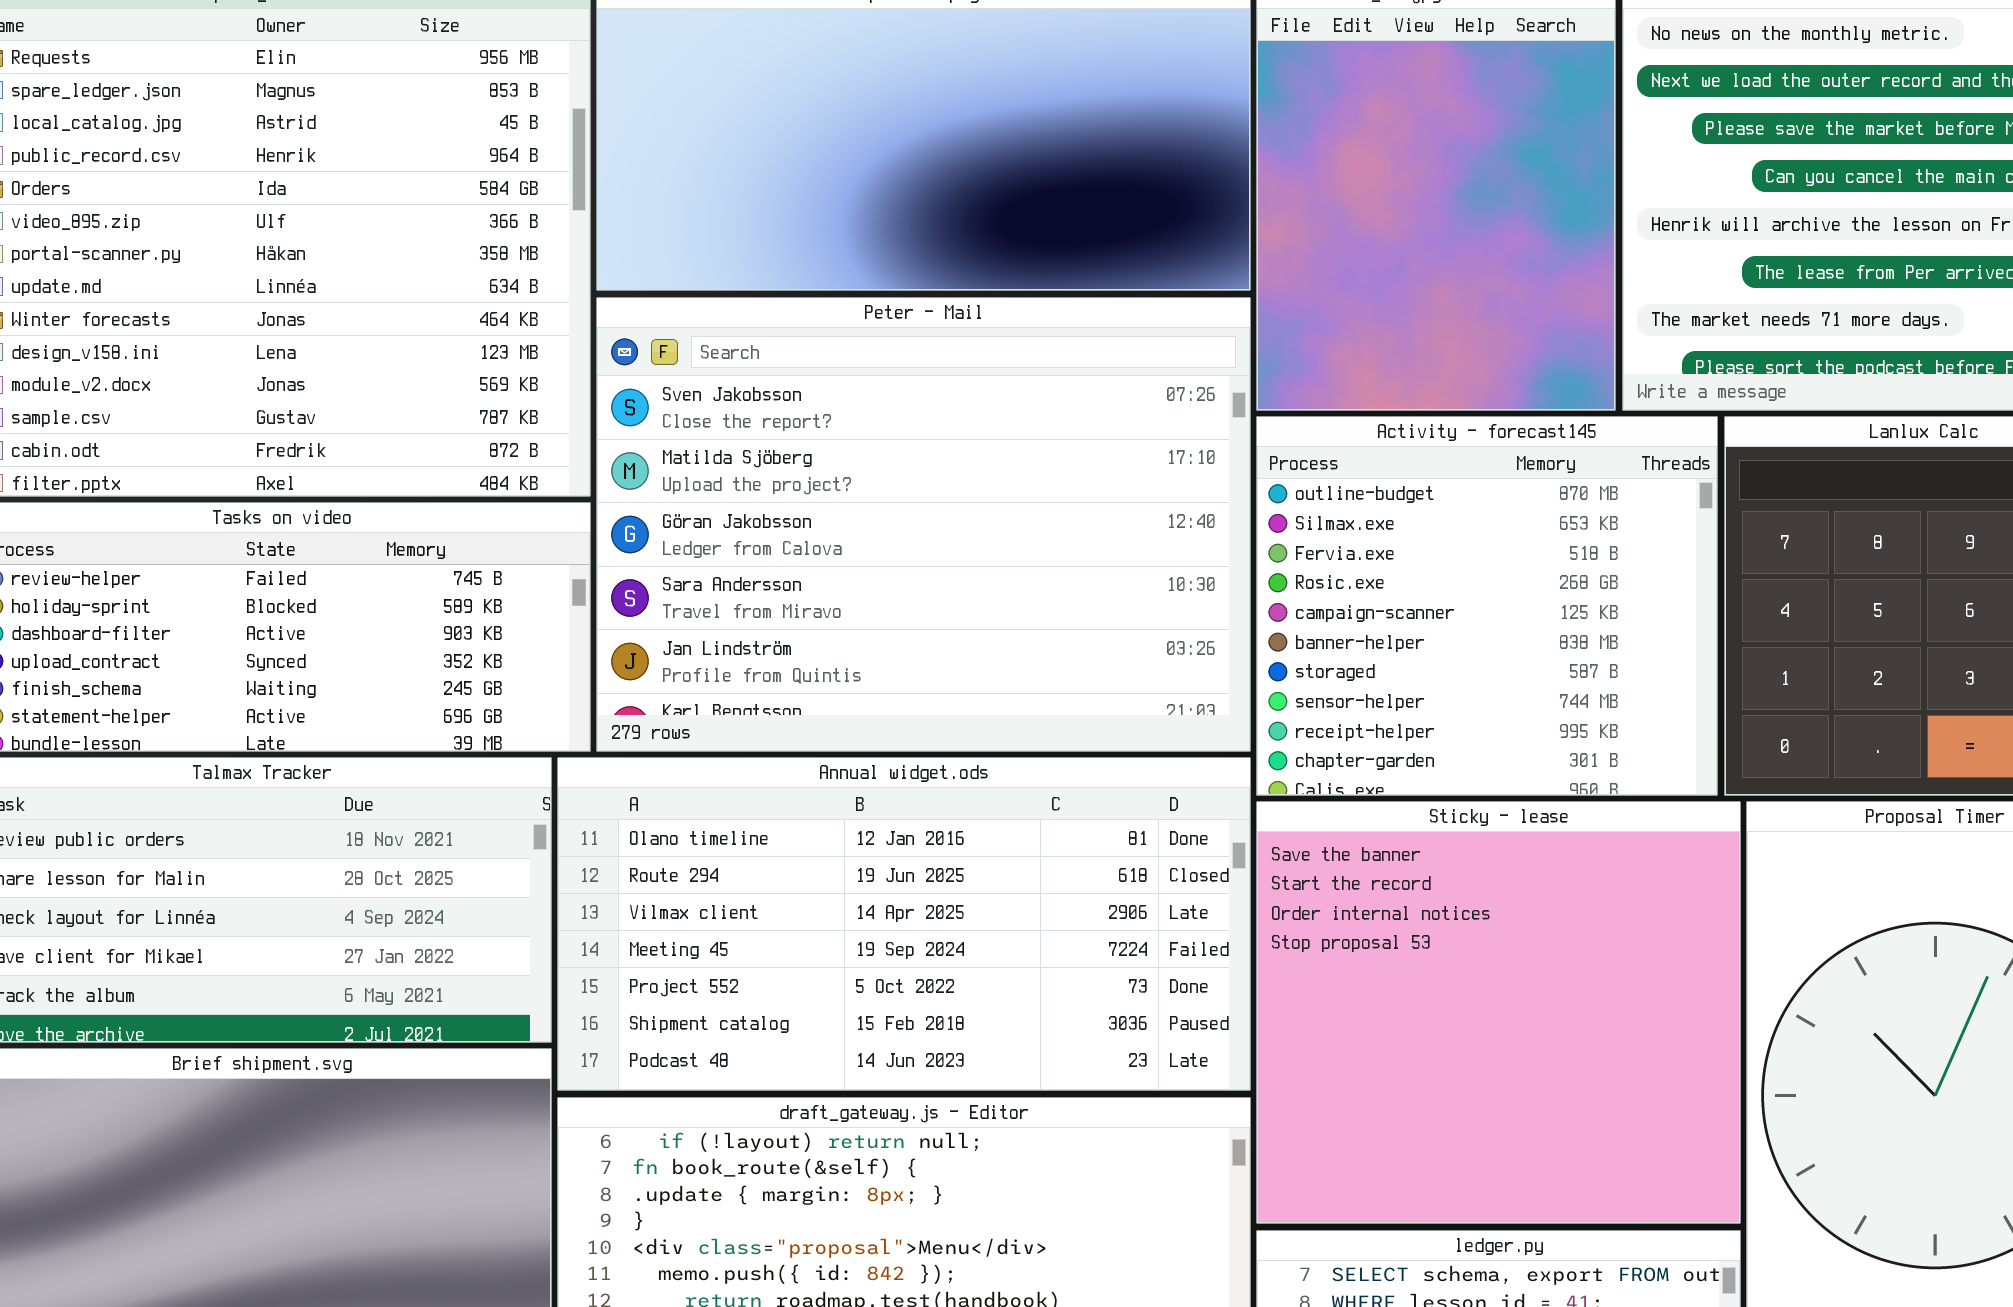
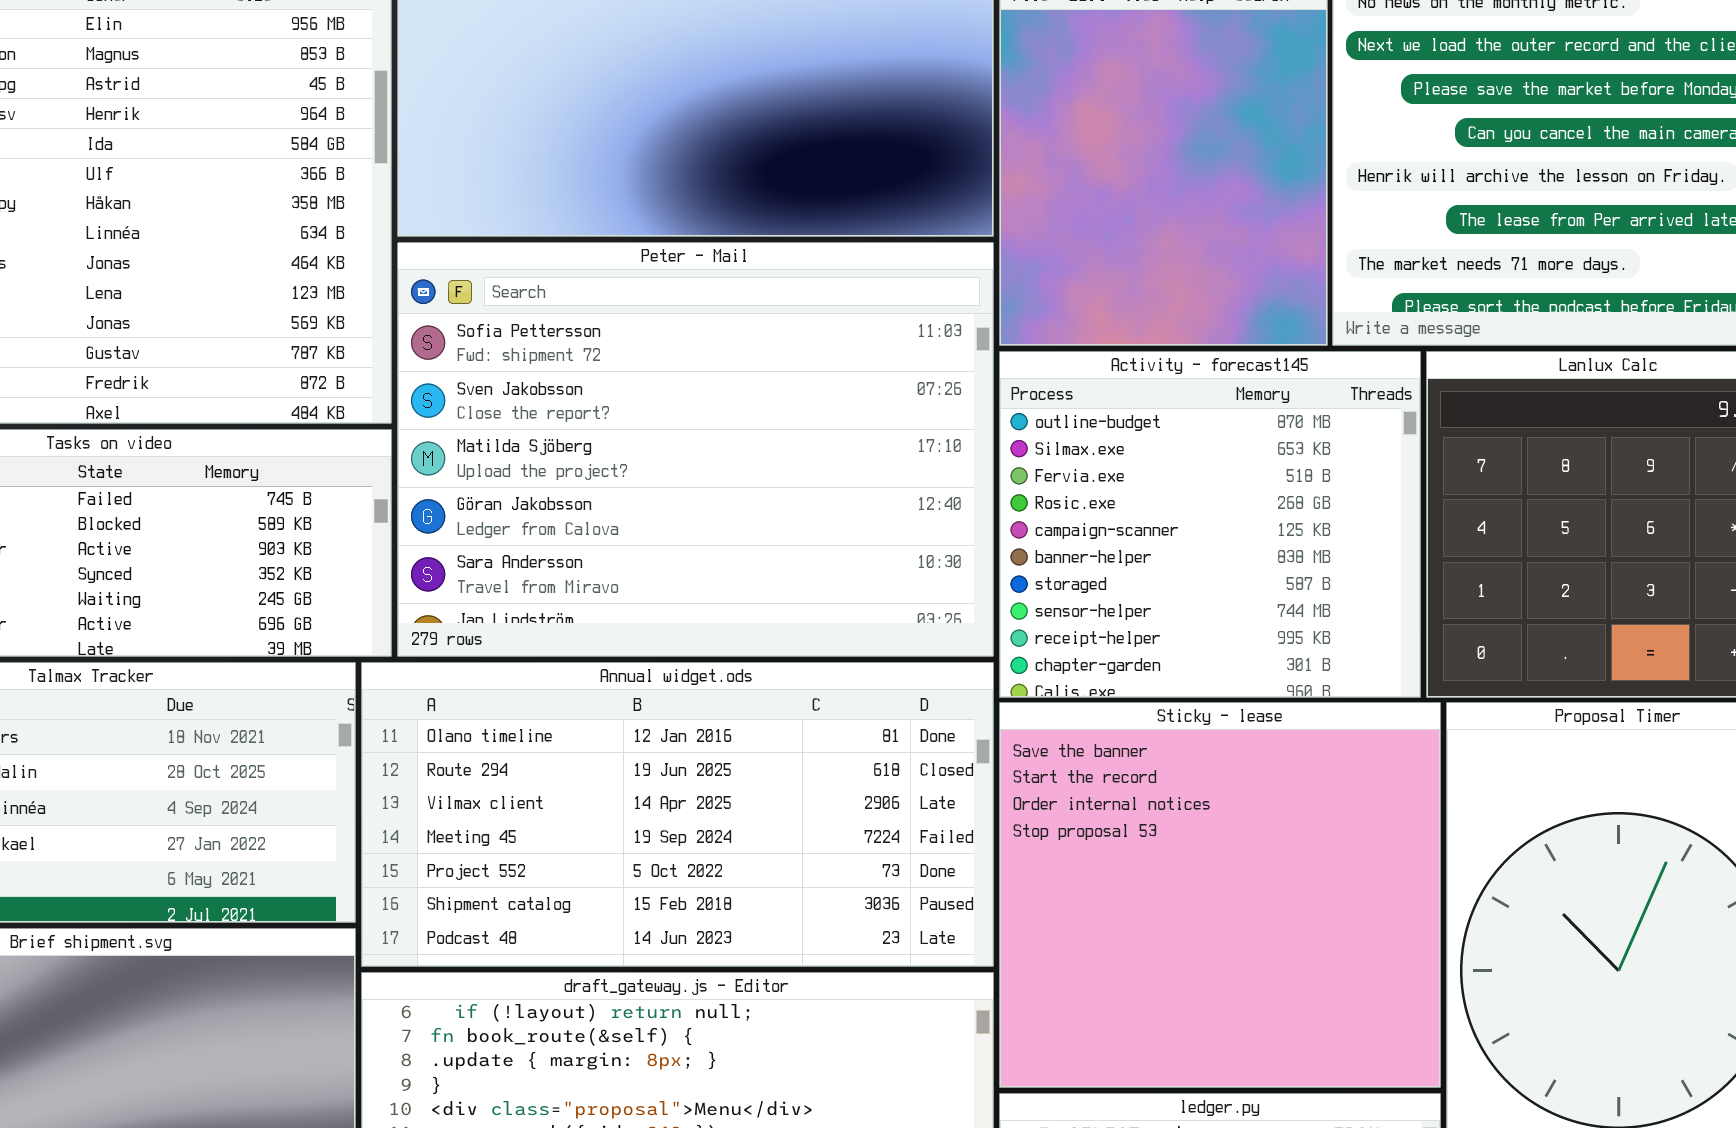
Peter - Mail: [596,297,1251,752] -> [397,242,994,657], scrolled up 1 row

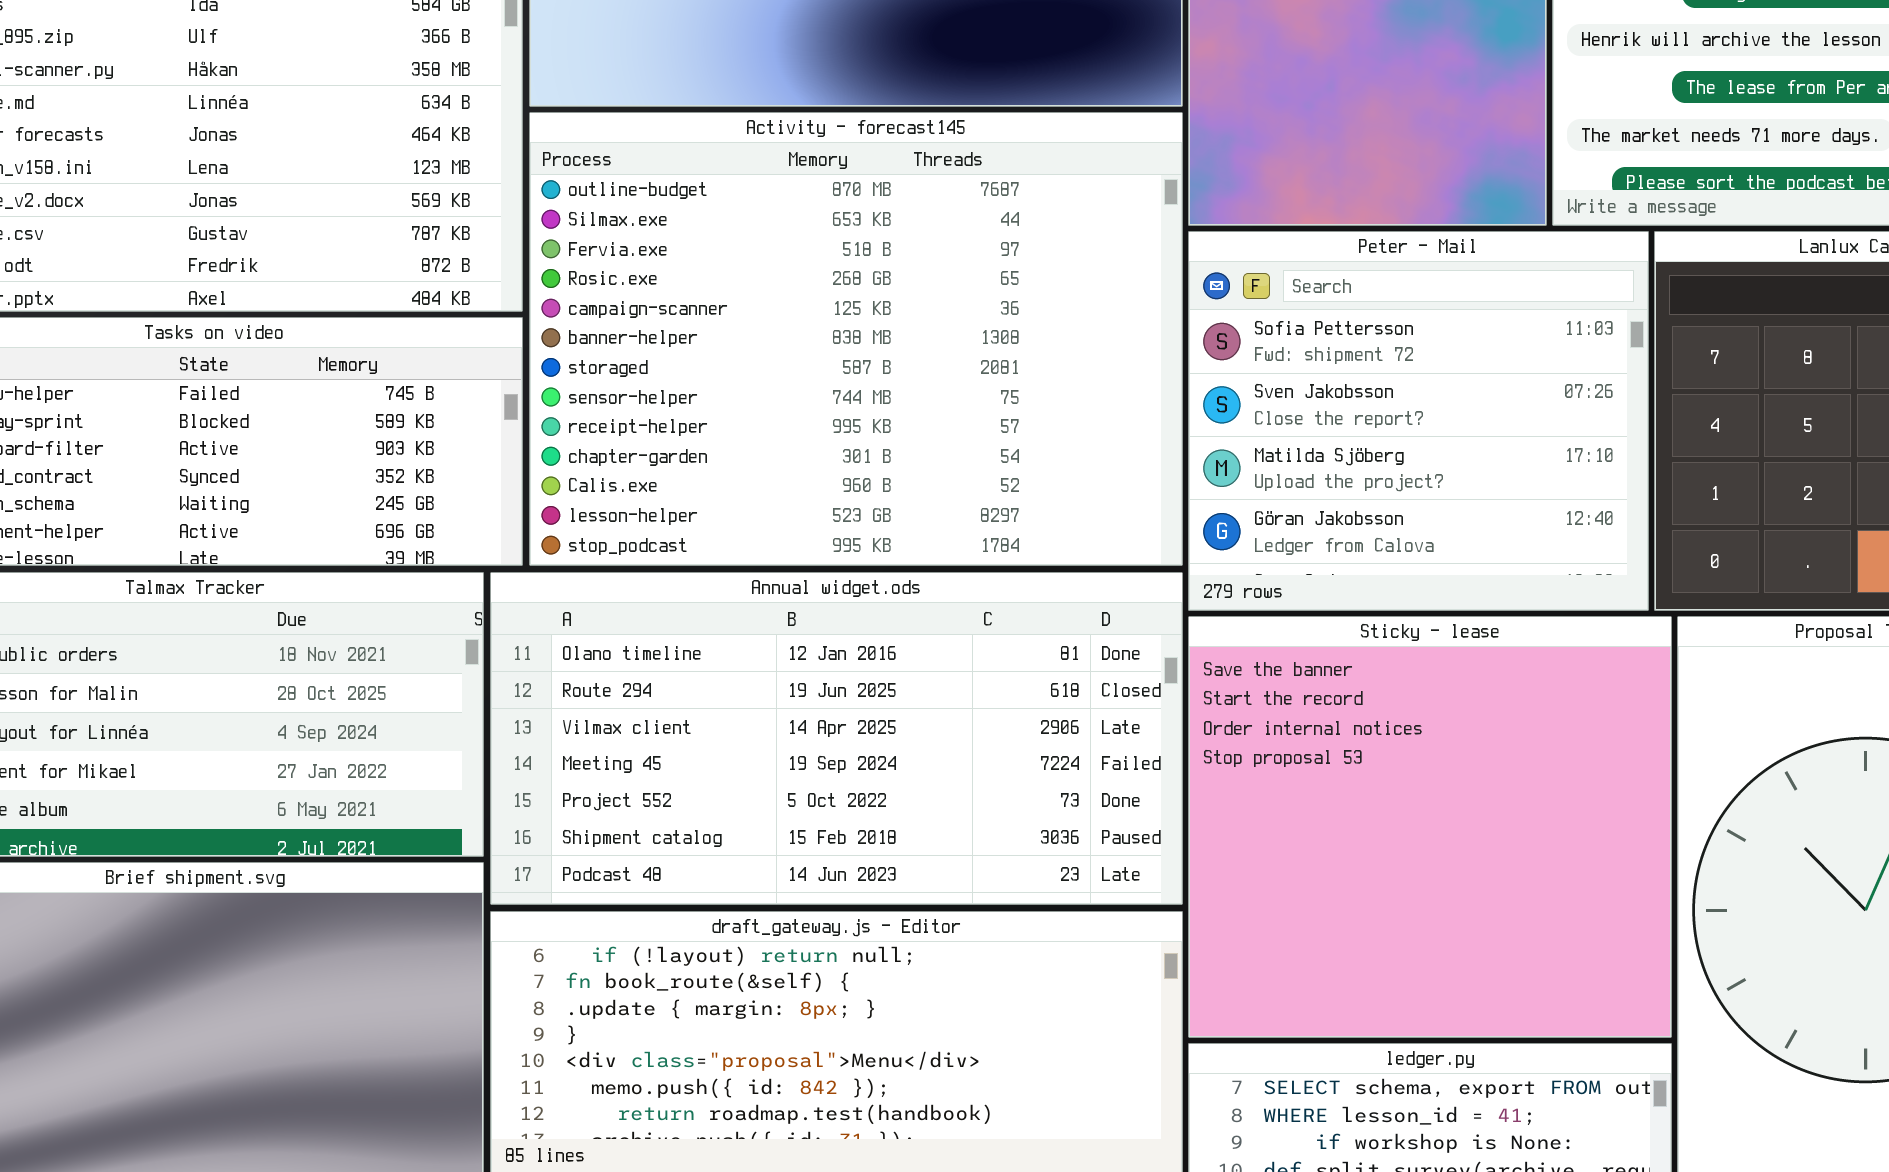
Peter - Mail: [397,242,994,657] -> [1188,231,1649,611], moved, resized
Activity - forecast145: [999,351,1421,698] -> [529,112,1183,566], moved, resized

